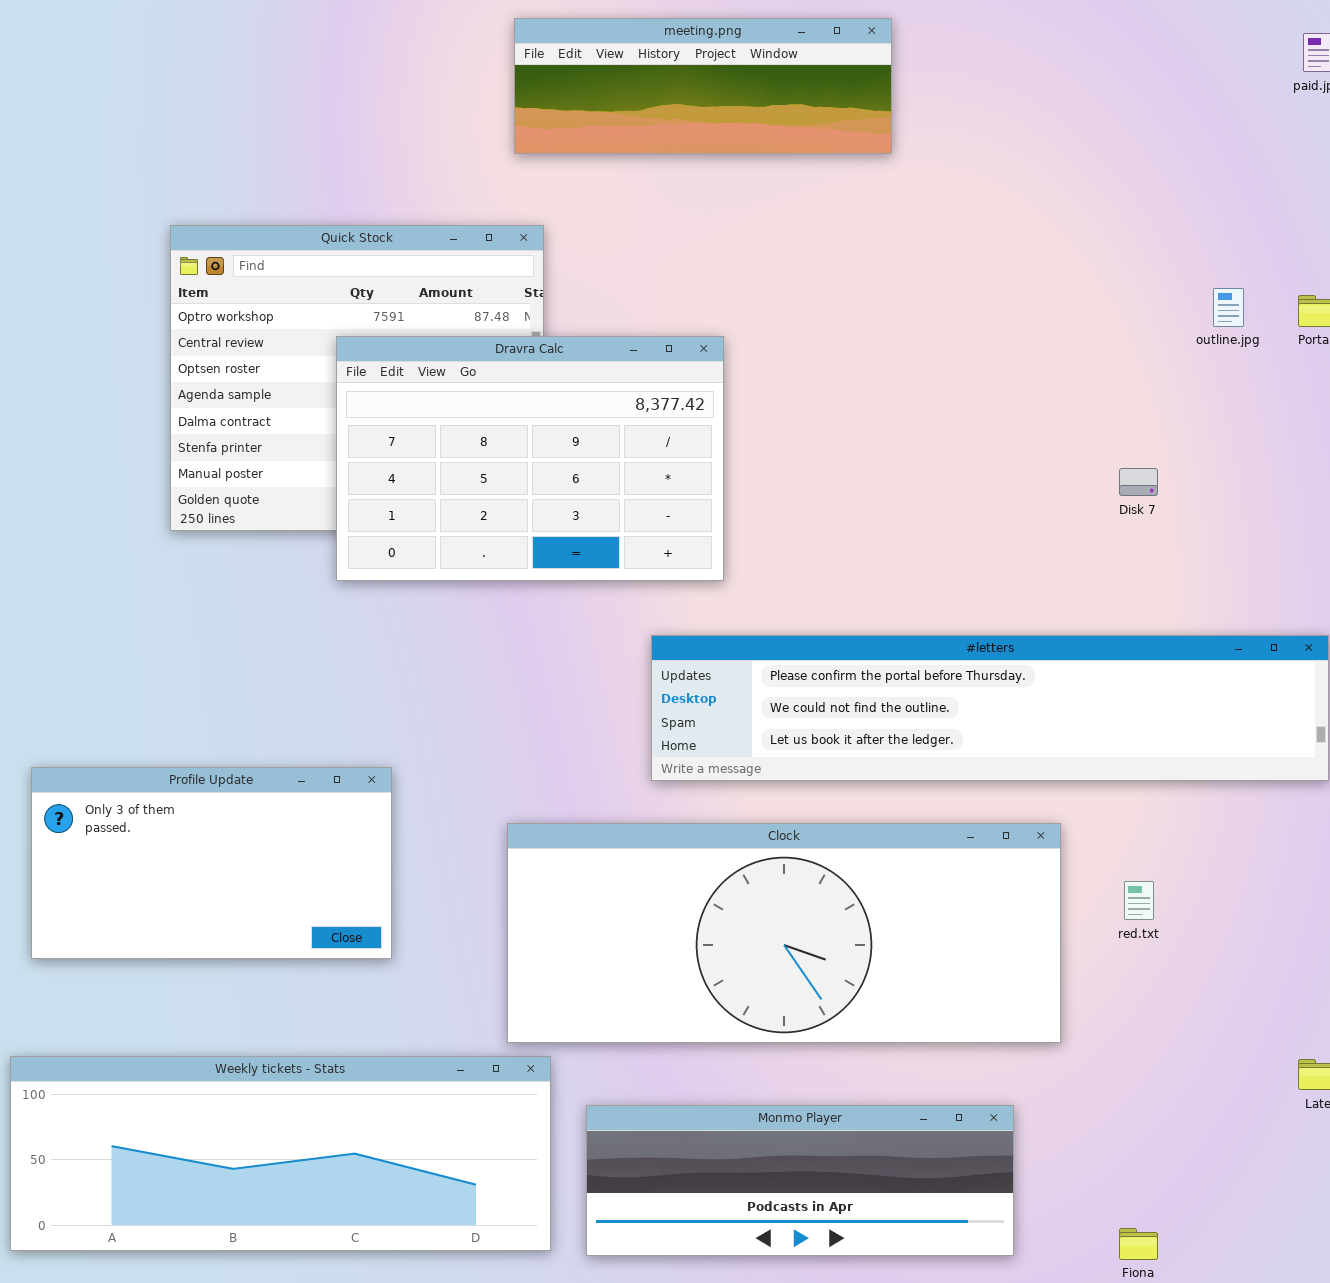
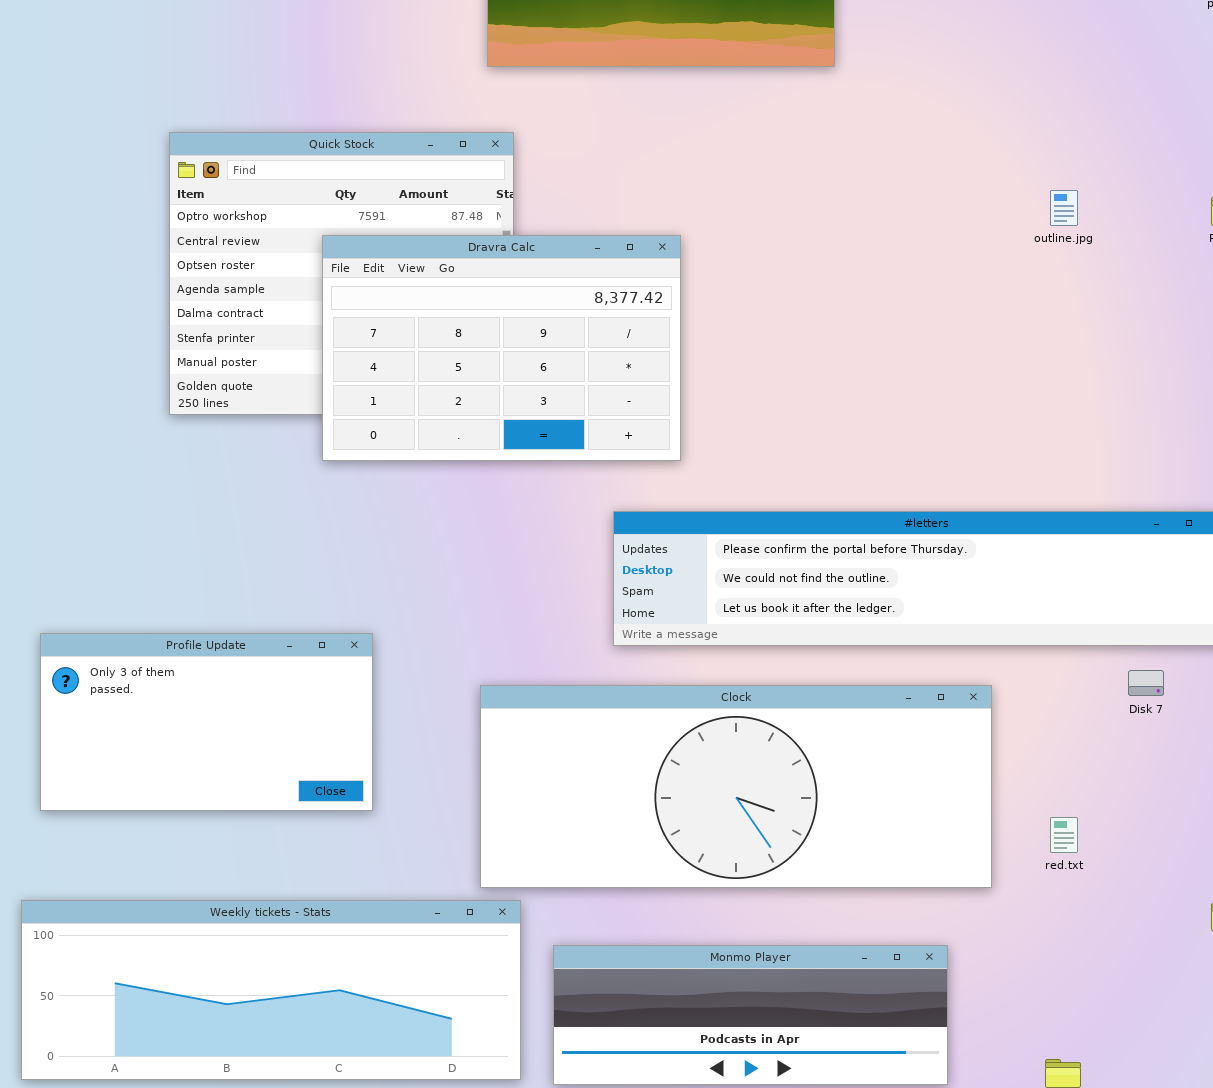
outline.jpg: [1213,288,1244,327] -> [1050,190,1078,226], moved
Disk 7: [1119,468,1158,496] -> [1128,670,1164,696], moved
red.txt: [1124,881,1154,920] -> [1050,817,1078,853], moved

